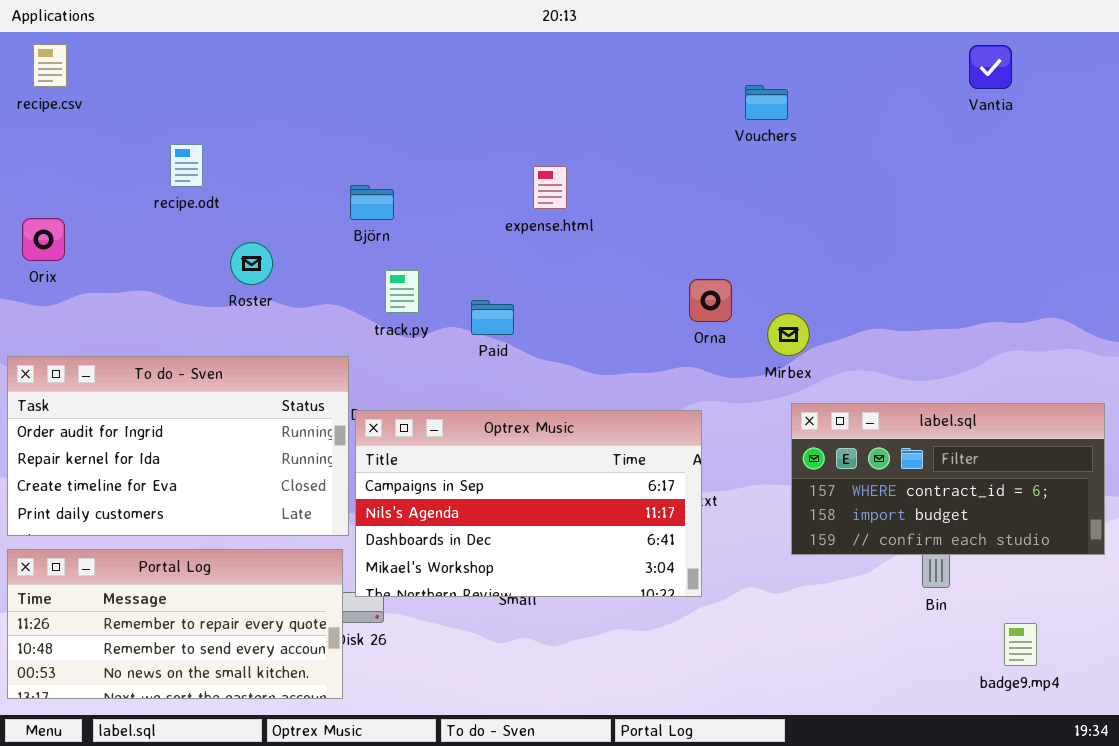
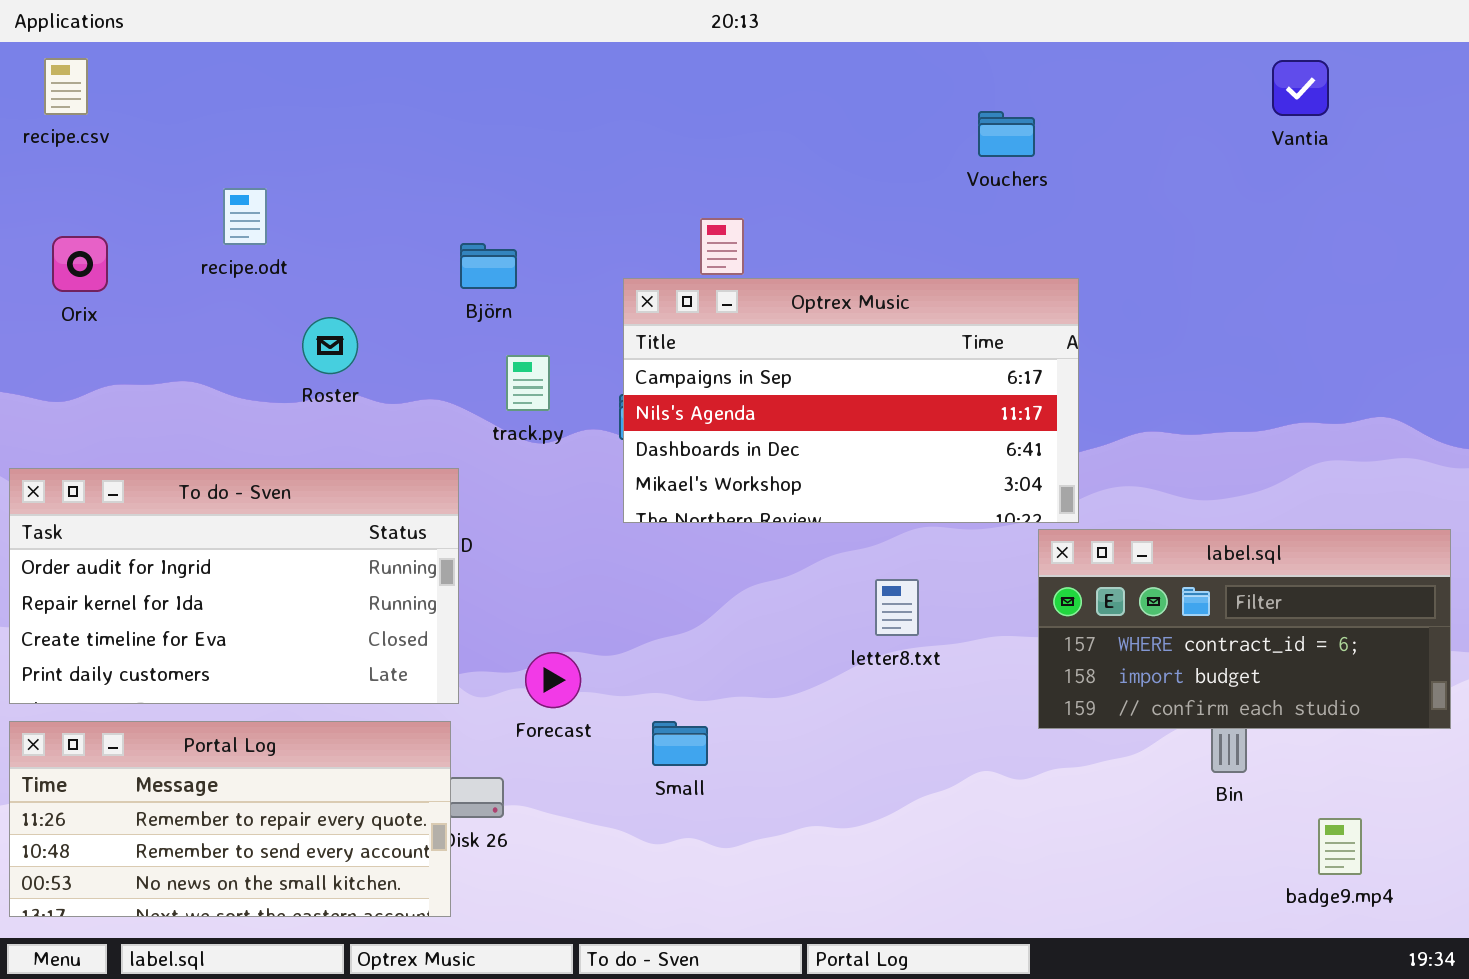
Orix: [22,218,65,261] -> [52,236,108,292], moved
Optrex Music: [355,410,702,597] -> [623,278,1079,523], moved

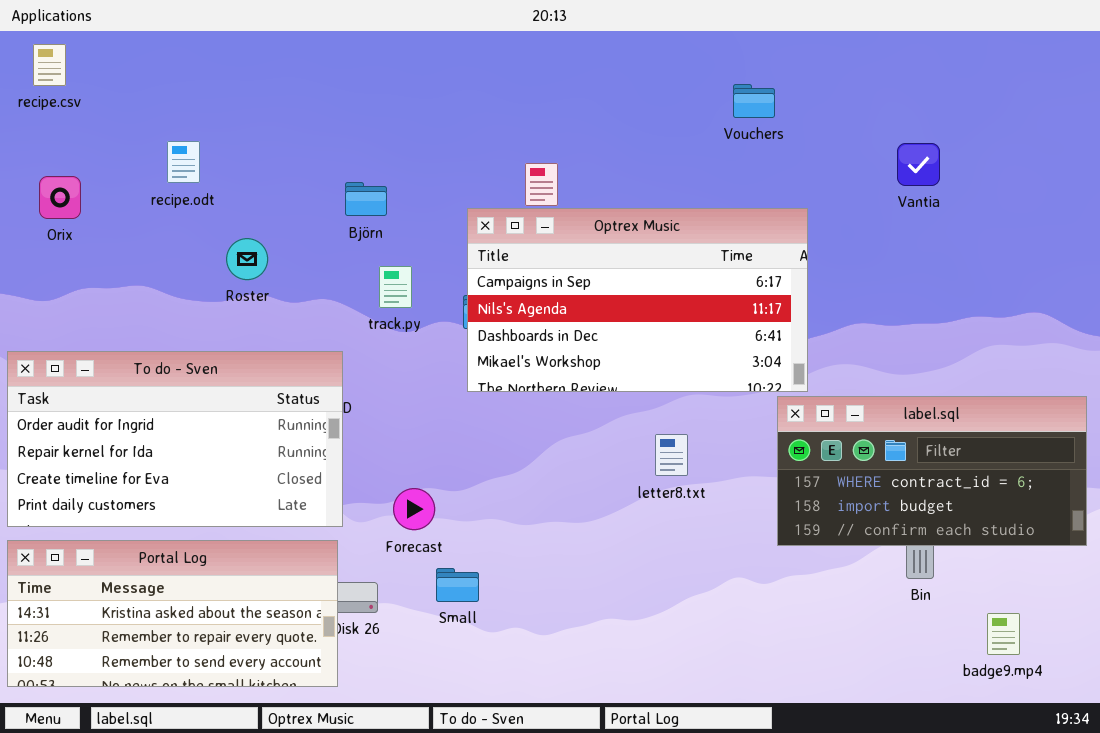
Vantia: [1272,60,1329,116] -> [897,143,940,186], moved
Portal Log: [9,721,451,917] -> [7,540,338,687], scrolled up 1 row
Small: [652,721,708,766] -> [436,568,479,602], moved

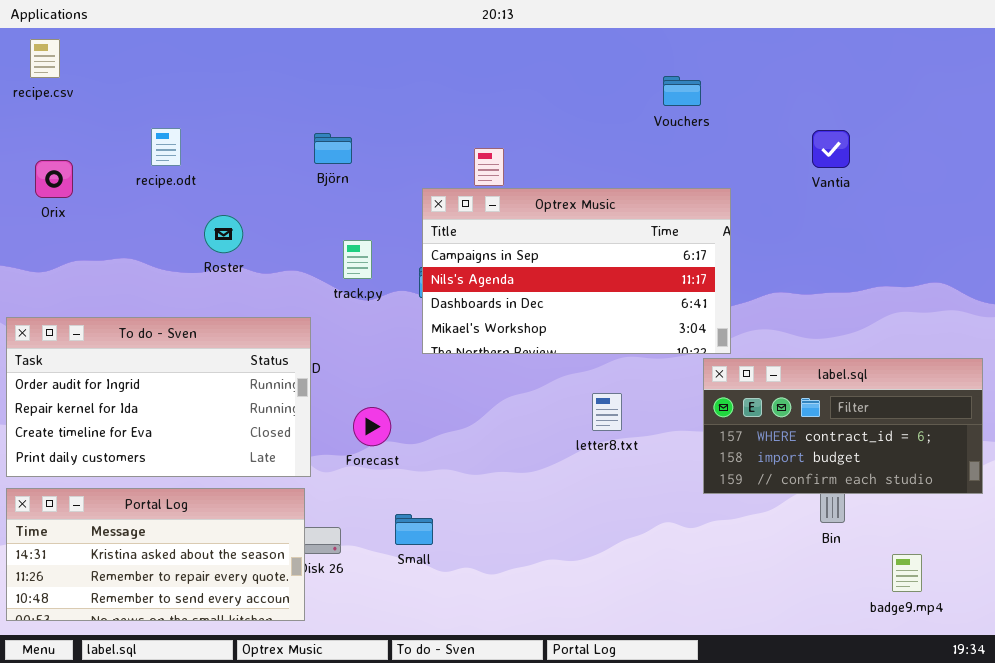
Björn: [345,182,387,216] -> [314,133,352,164], moved
Forecast: [393,488,435,530] -> [353,407,391,446], moved

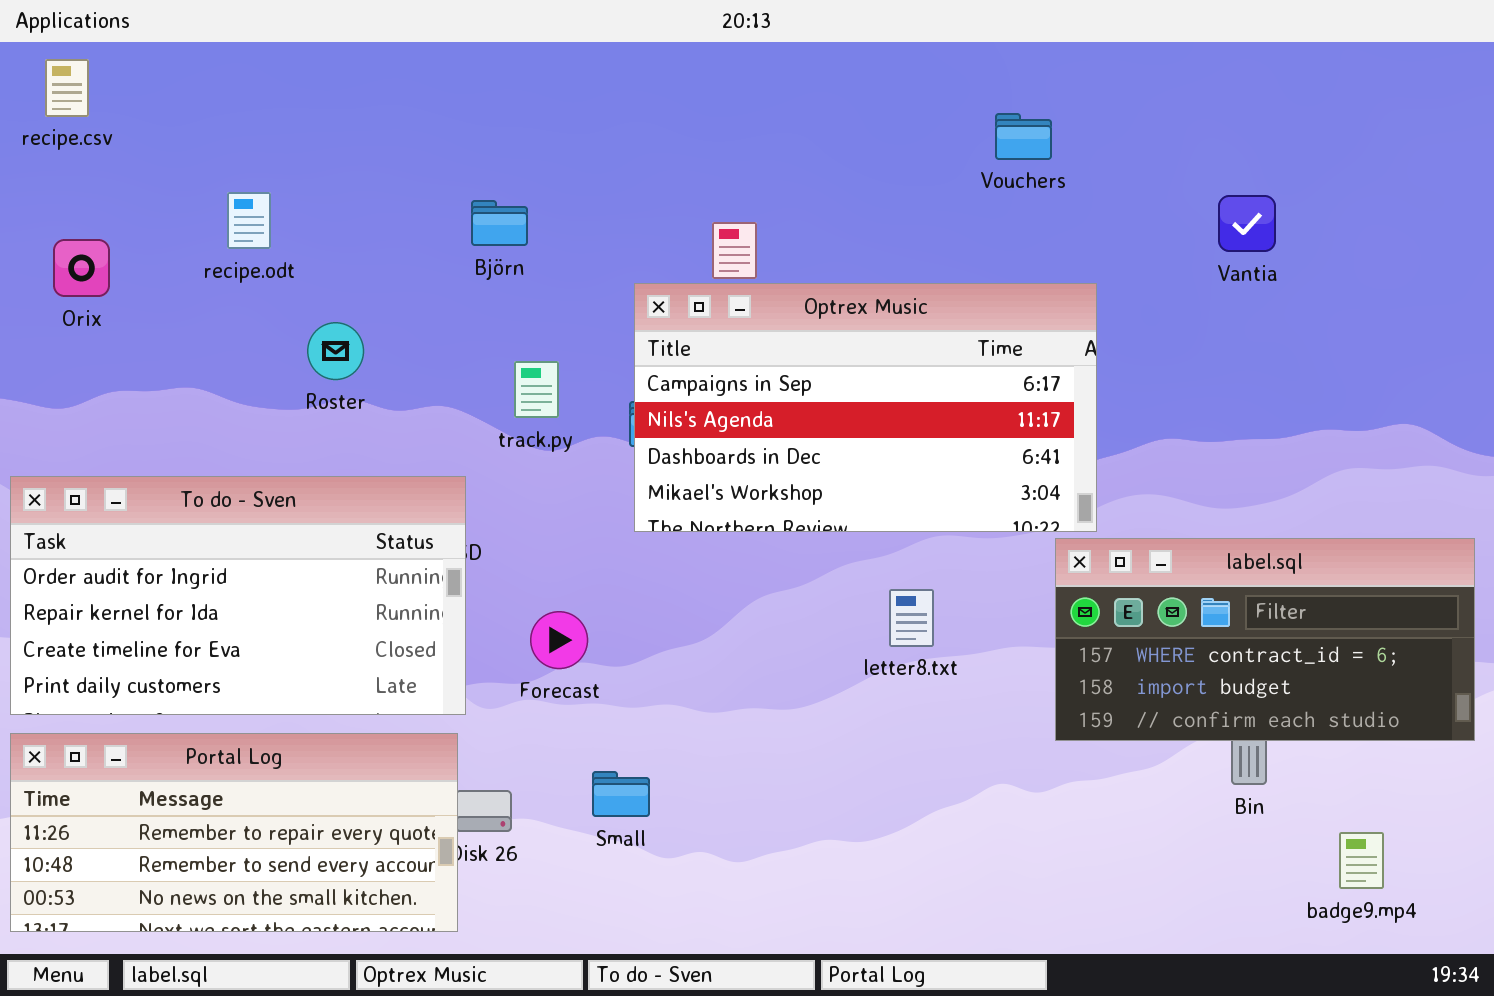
Portal Log: [6,488,305,621] -> [10,733,458,932], scrolled down 1 row

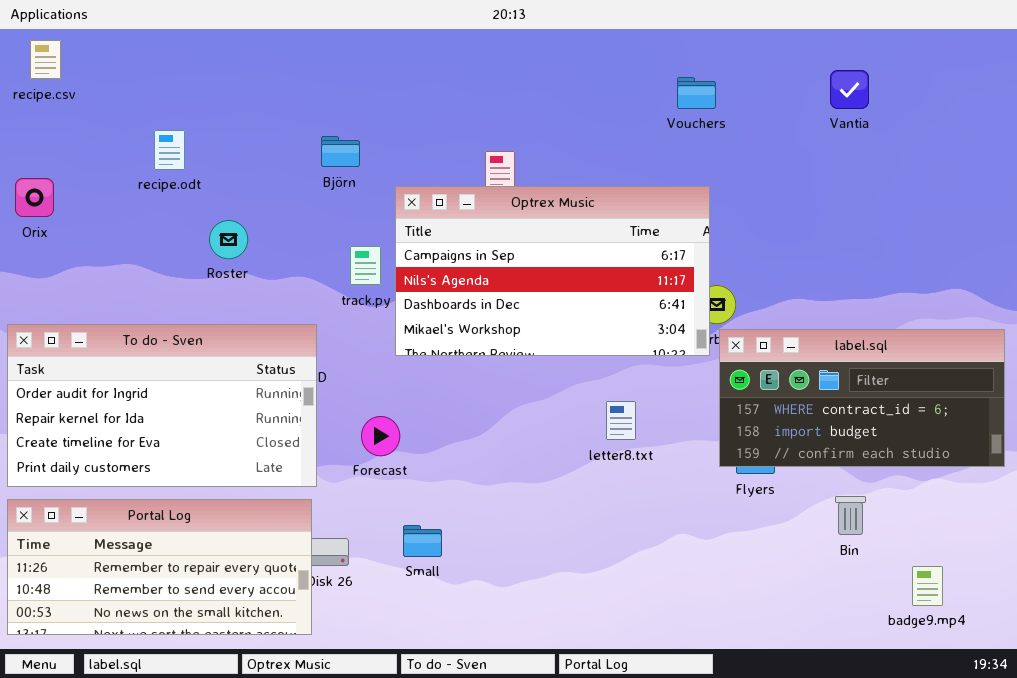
Vantia: [1218,195,1276,252] -> [830,70,869,109], moved
Orix: [53,239,110,297] -> [15,178,54,217], moved
Optrex Music: [634,283,1097,532] -> [395,186,710,356], moved
label.sql: [1055,538,1475,741] -> [719,329,1005,467], moved

